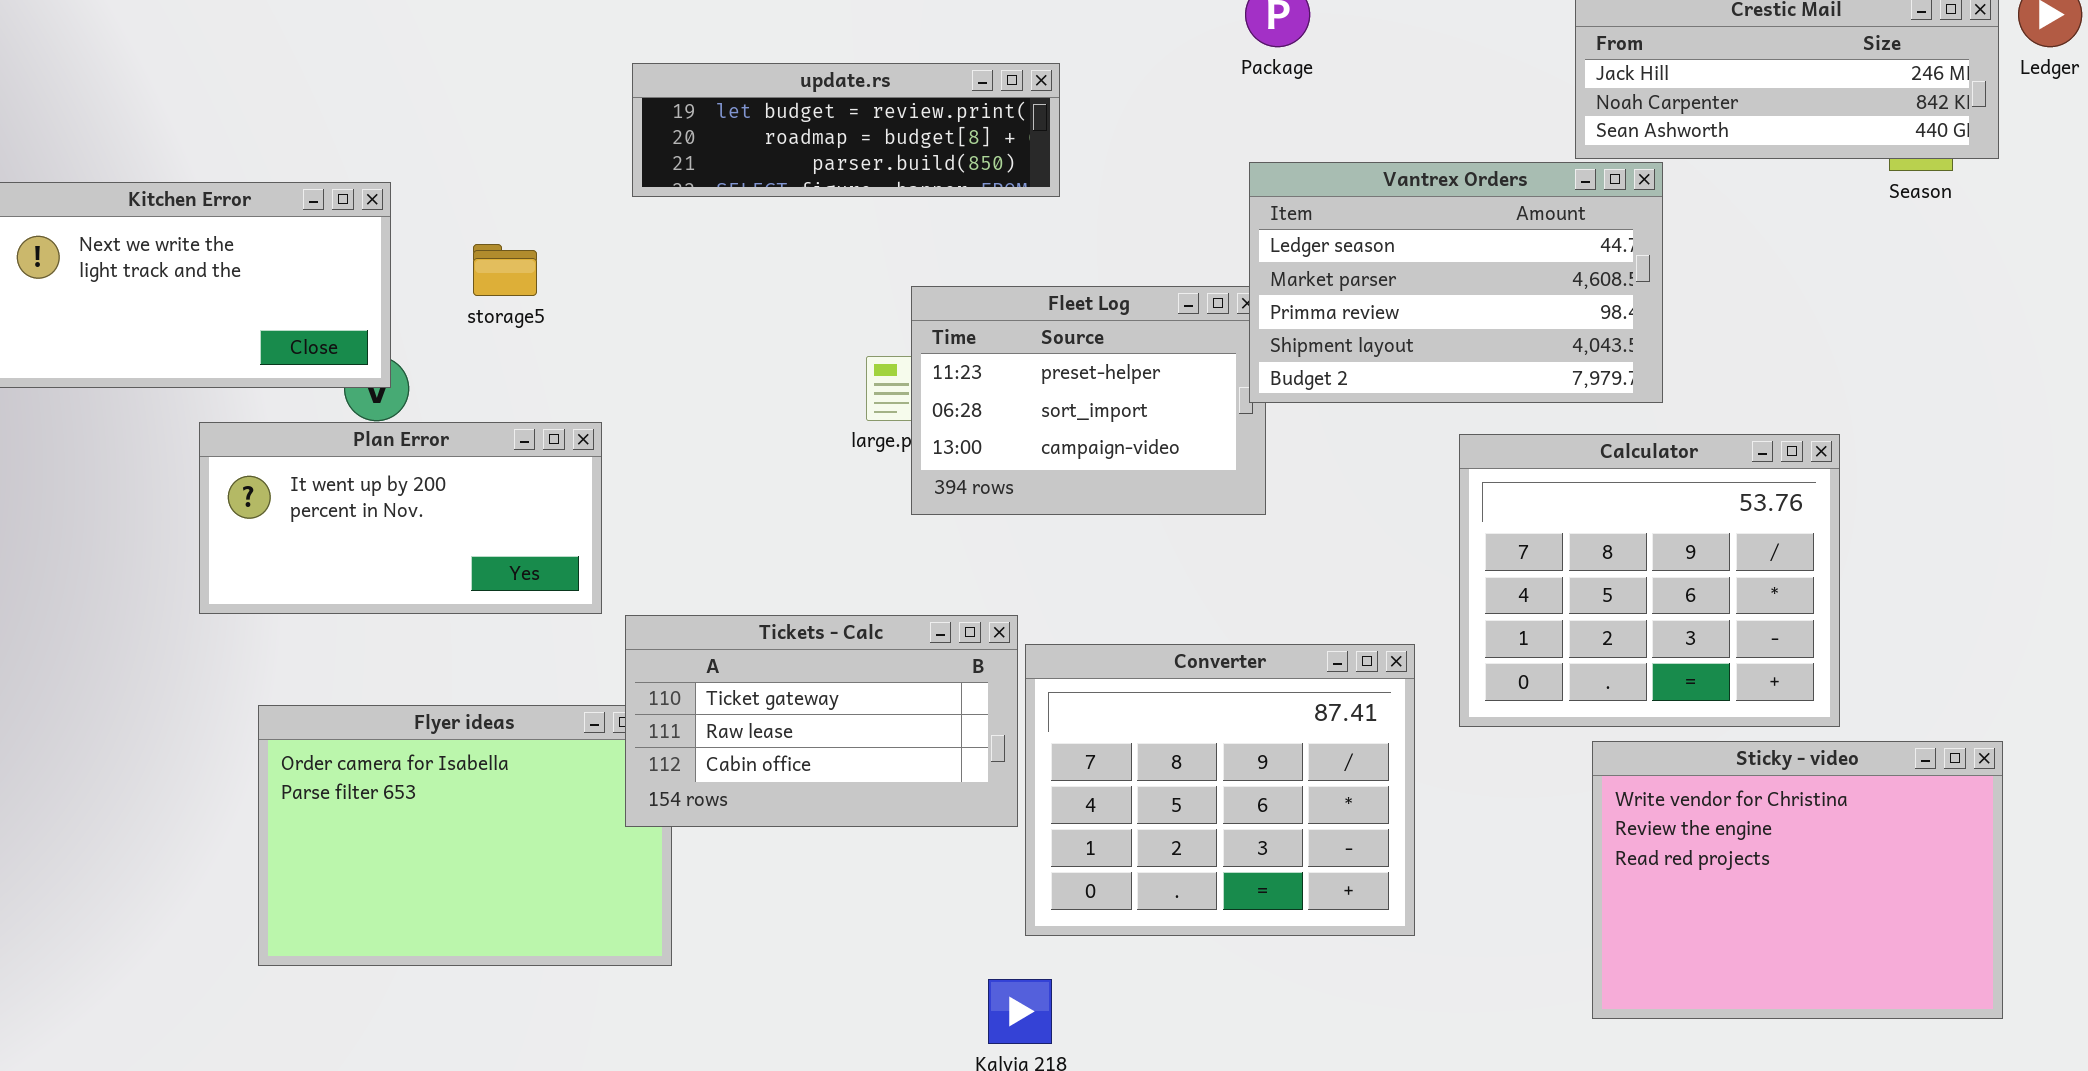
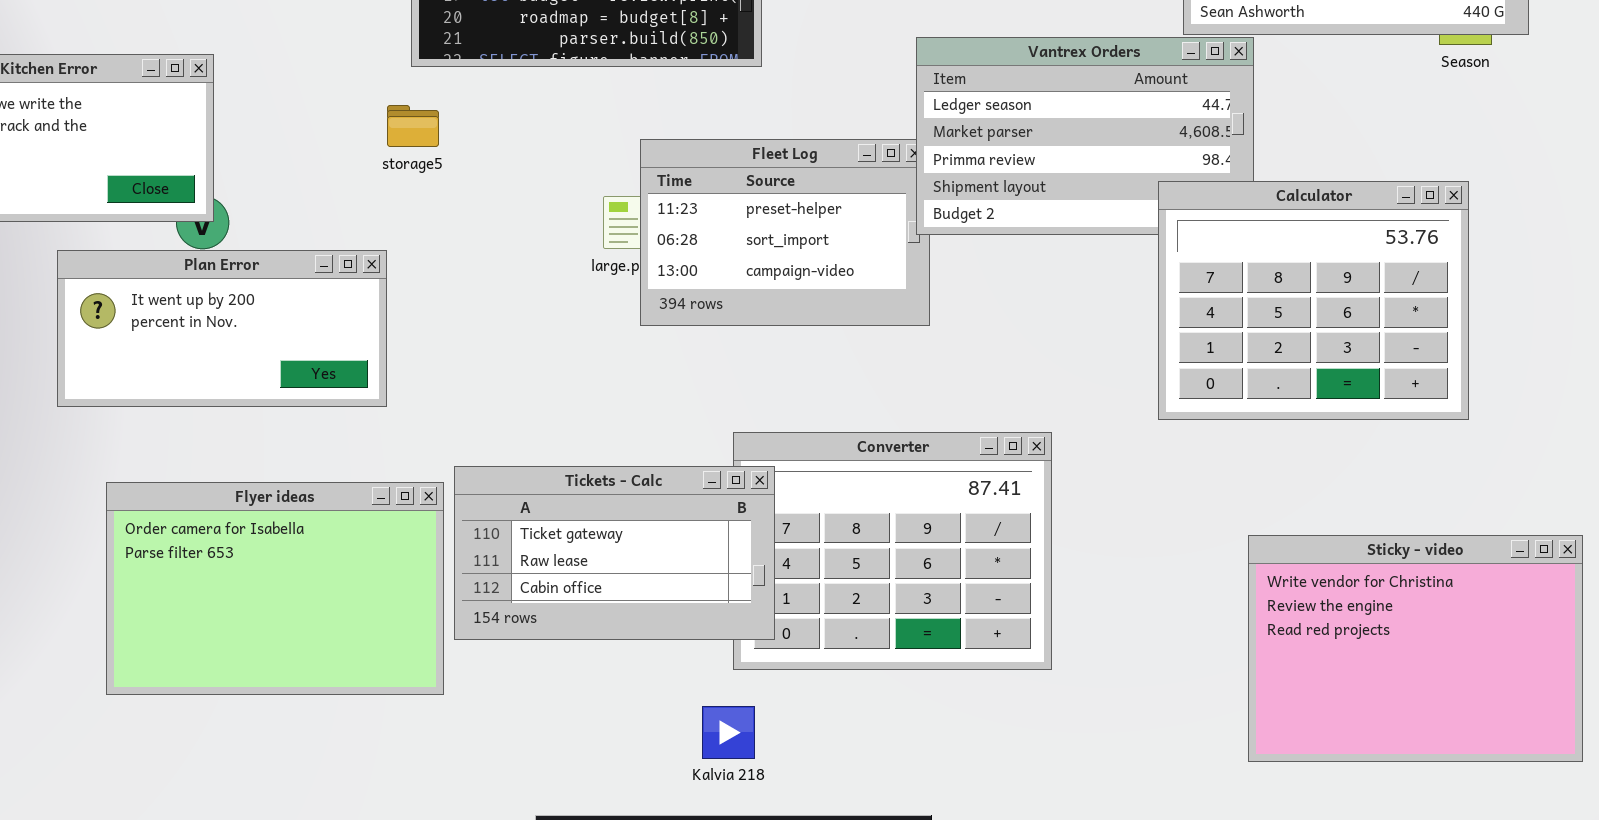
storage5: [473,244,537,296] -> [387,105,439,147], moved
Calculator: [1459,434,1840,727] -> [1158,181,1469,420], moved
Tickets - Calc: [625,615,1018,827] -> [454,466,775,640], moved
Sticky - video: [1592,741,2003,1019] -> [1248,535,1583,762], moved

